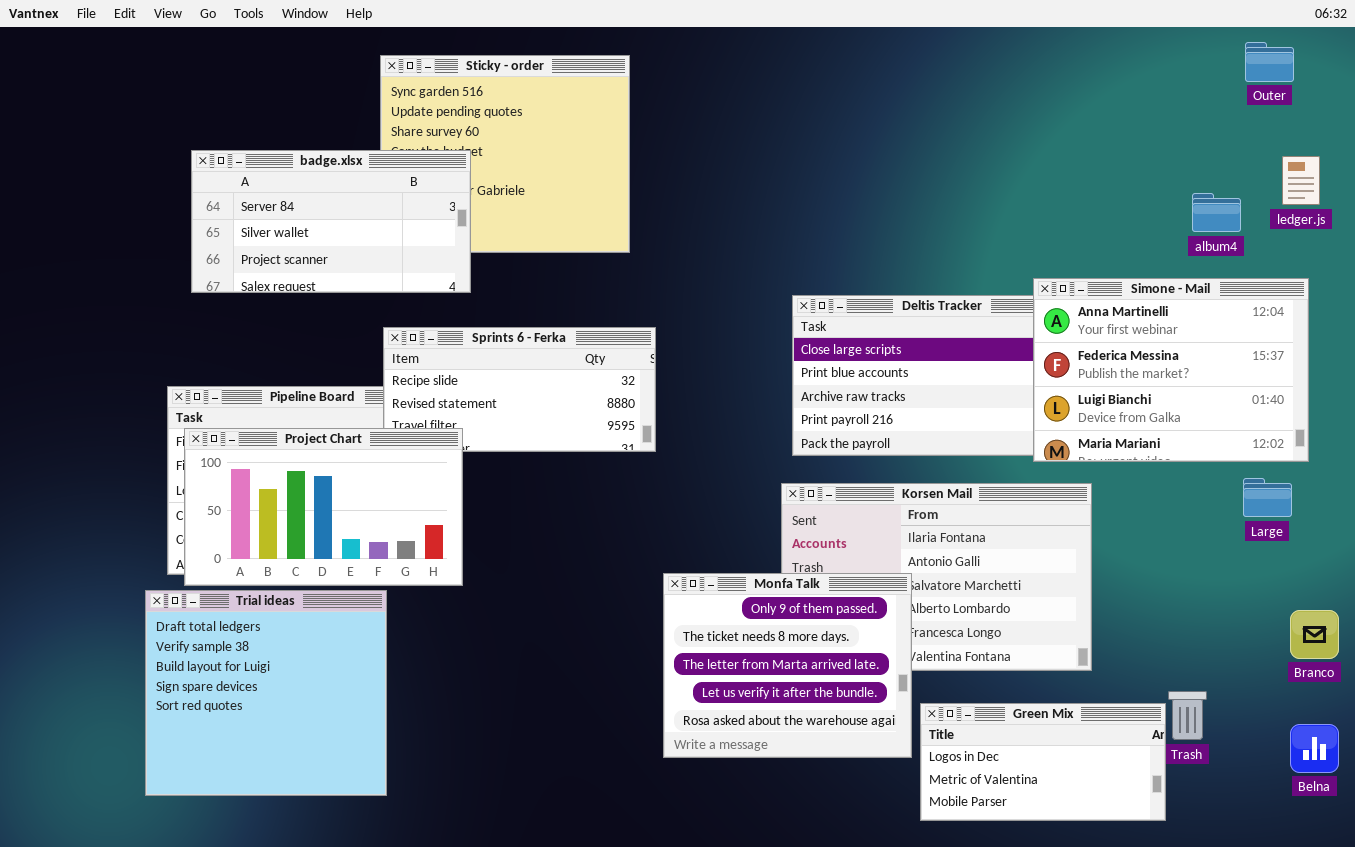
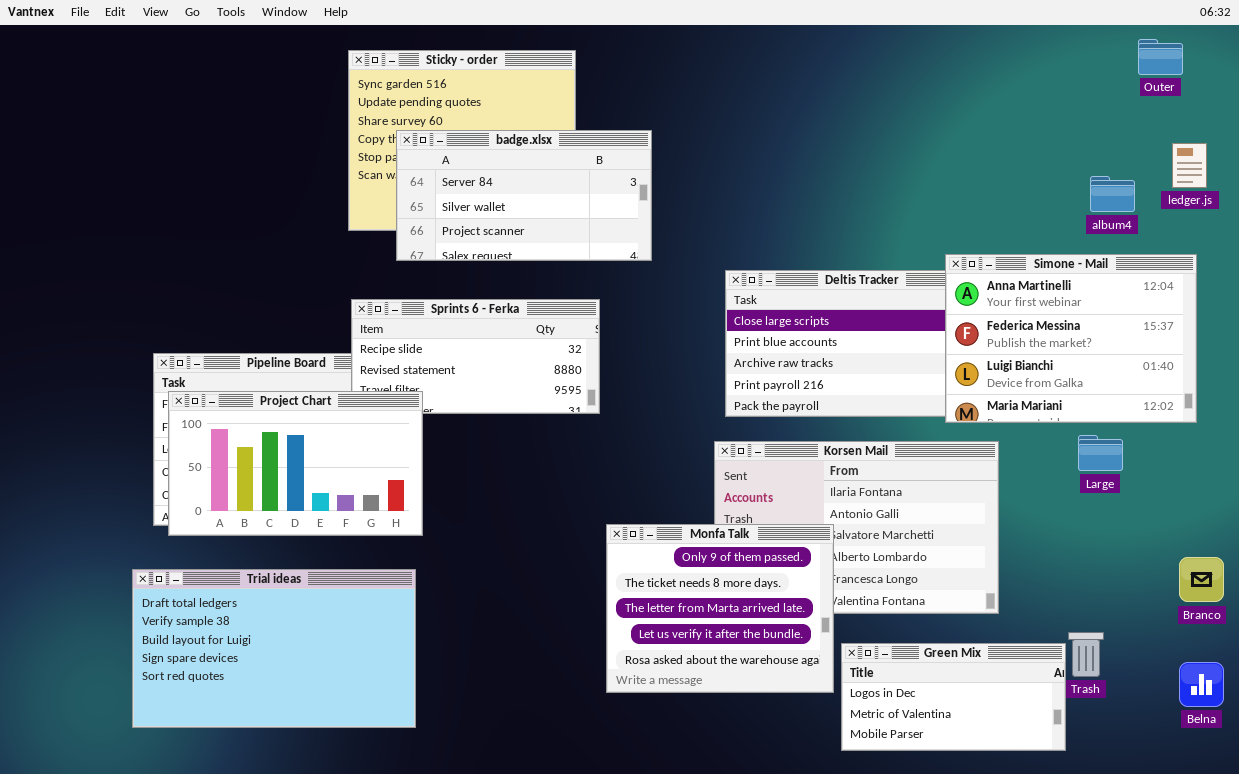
badge.xlsx: [191,150,471,293] -> [396,130,652,261], moved
Large: [1243,478,1292,517] -> [1078,435,1123,471], moved
Trial ideas: [145,590,387,796] -> [132,569,416,728], resized

